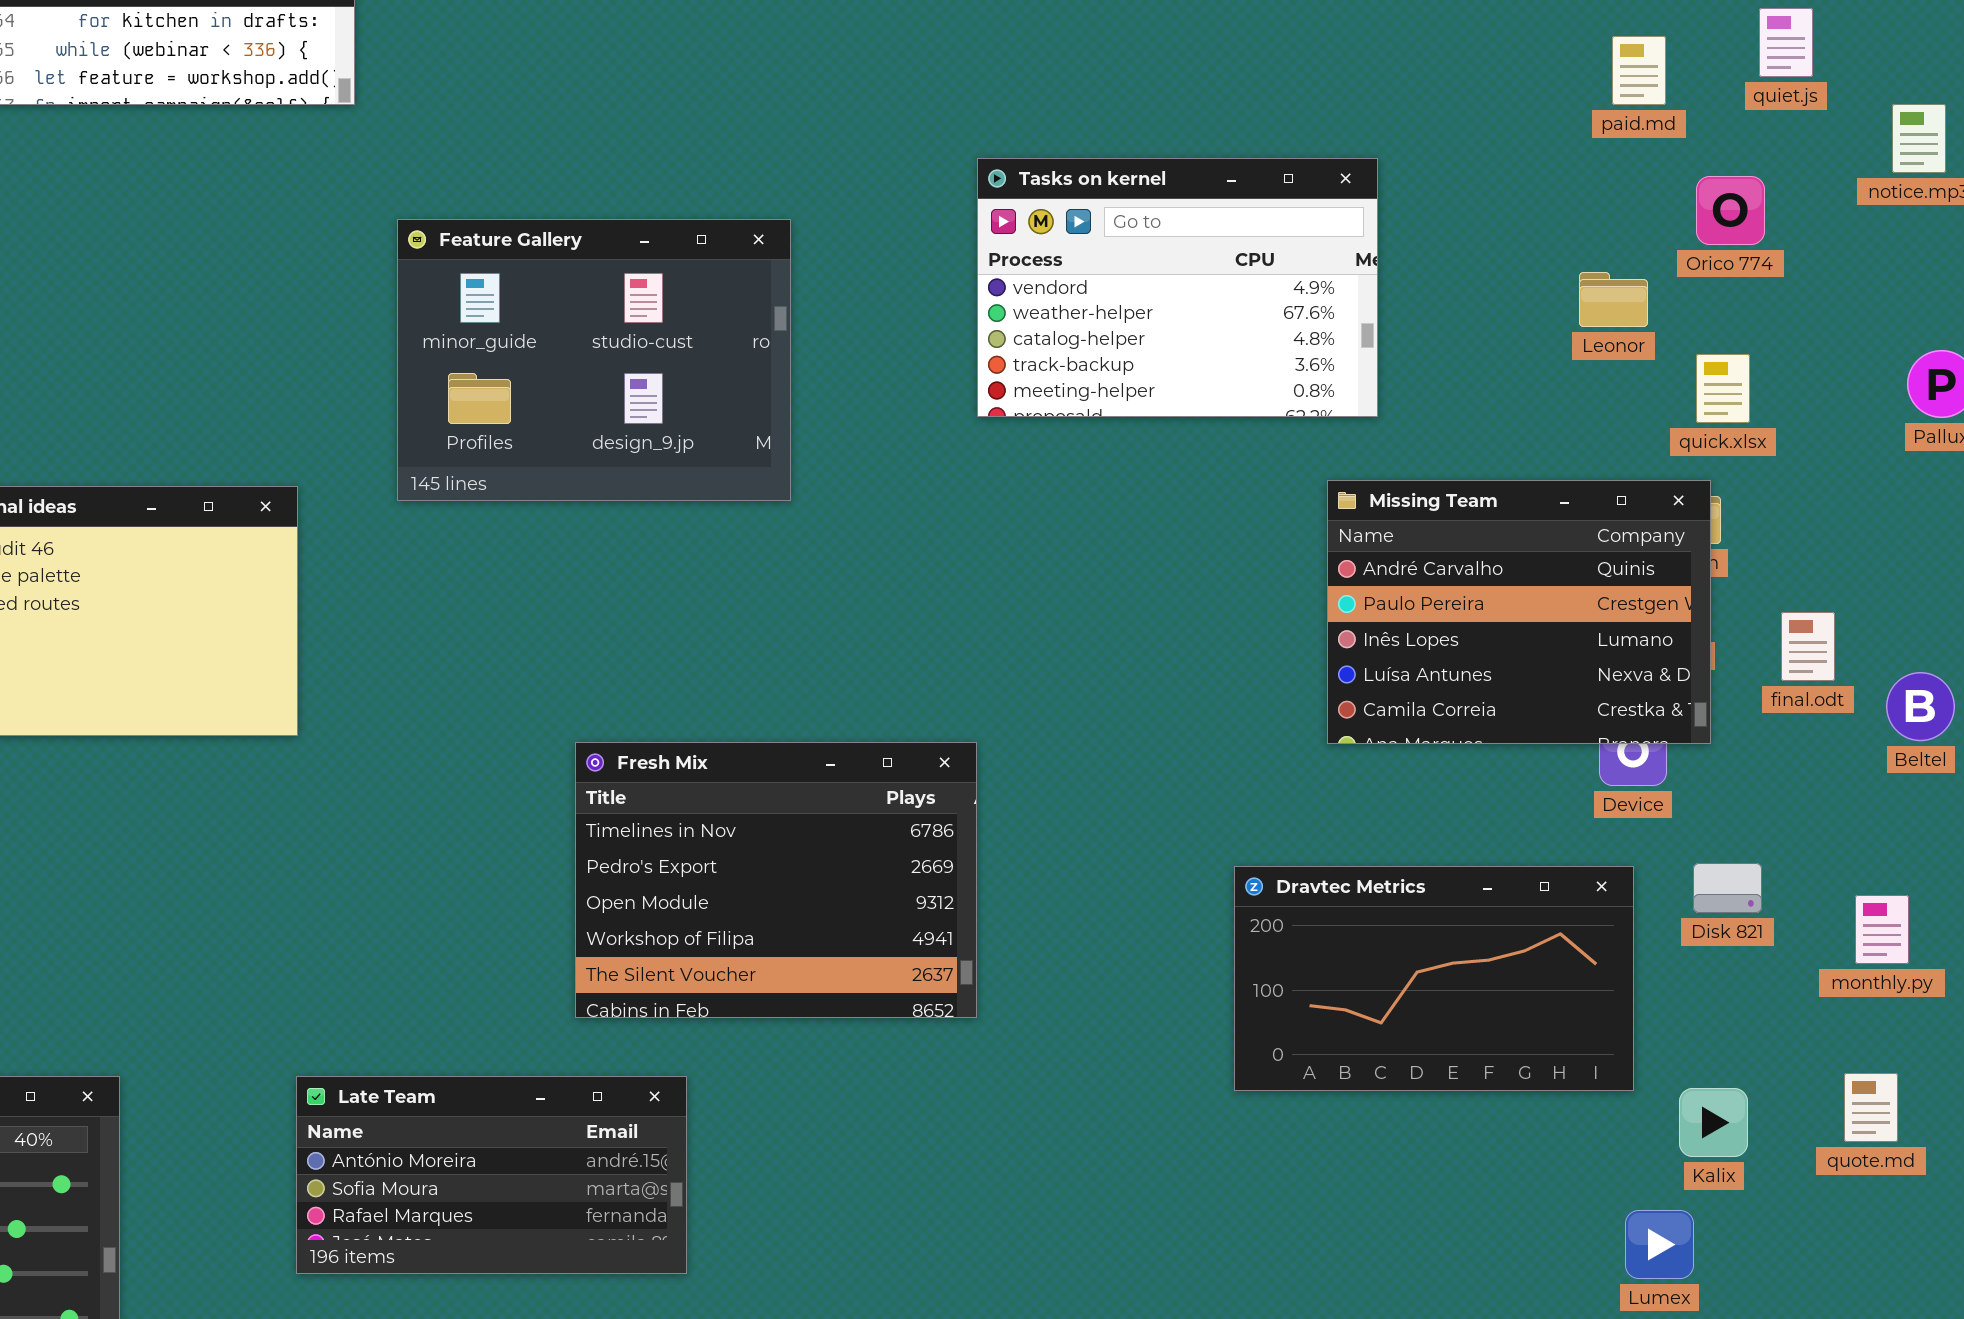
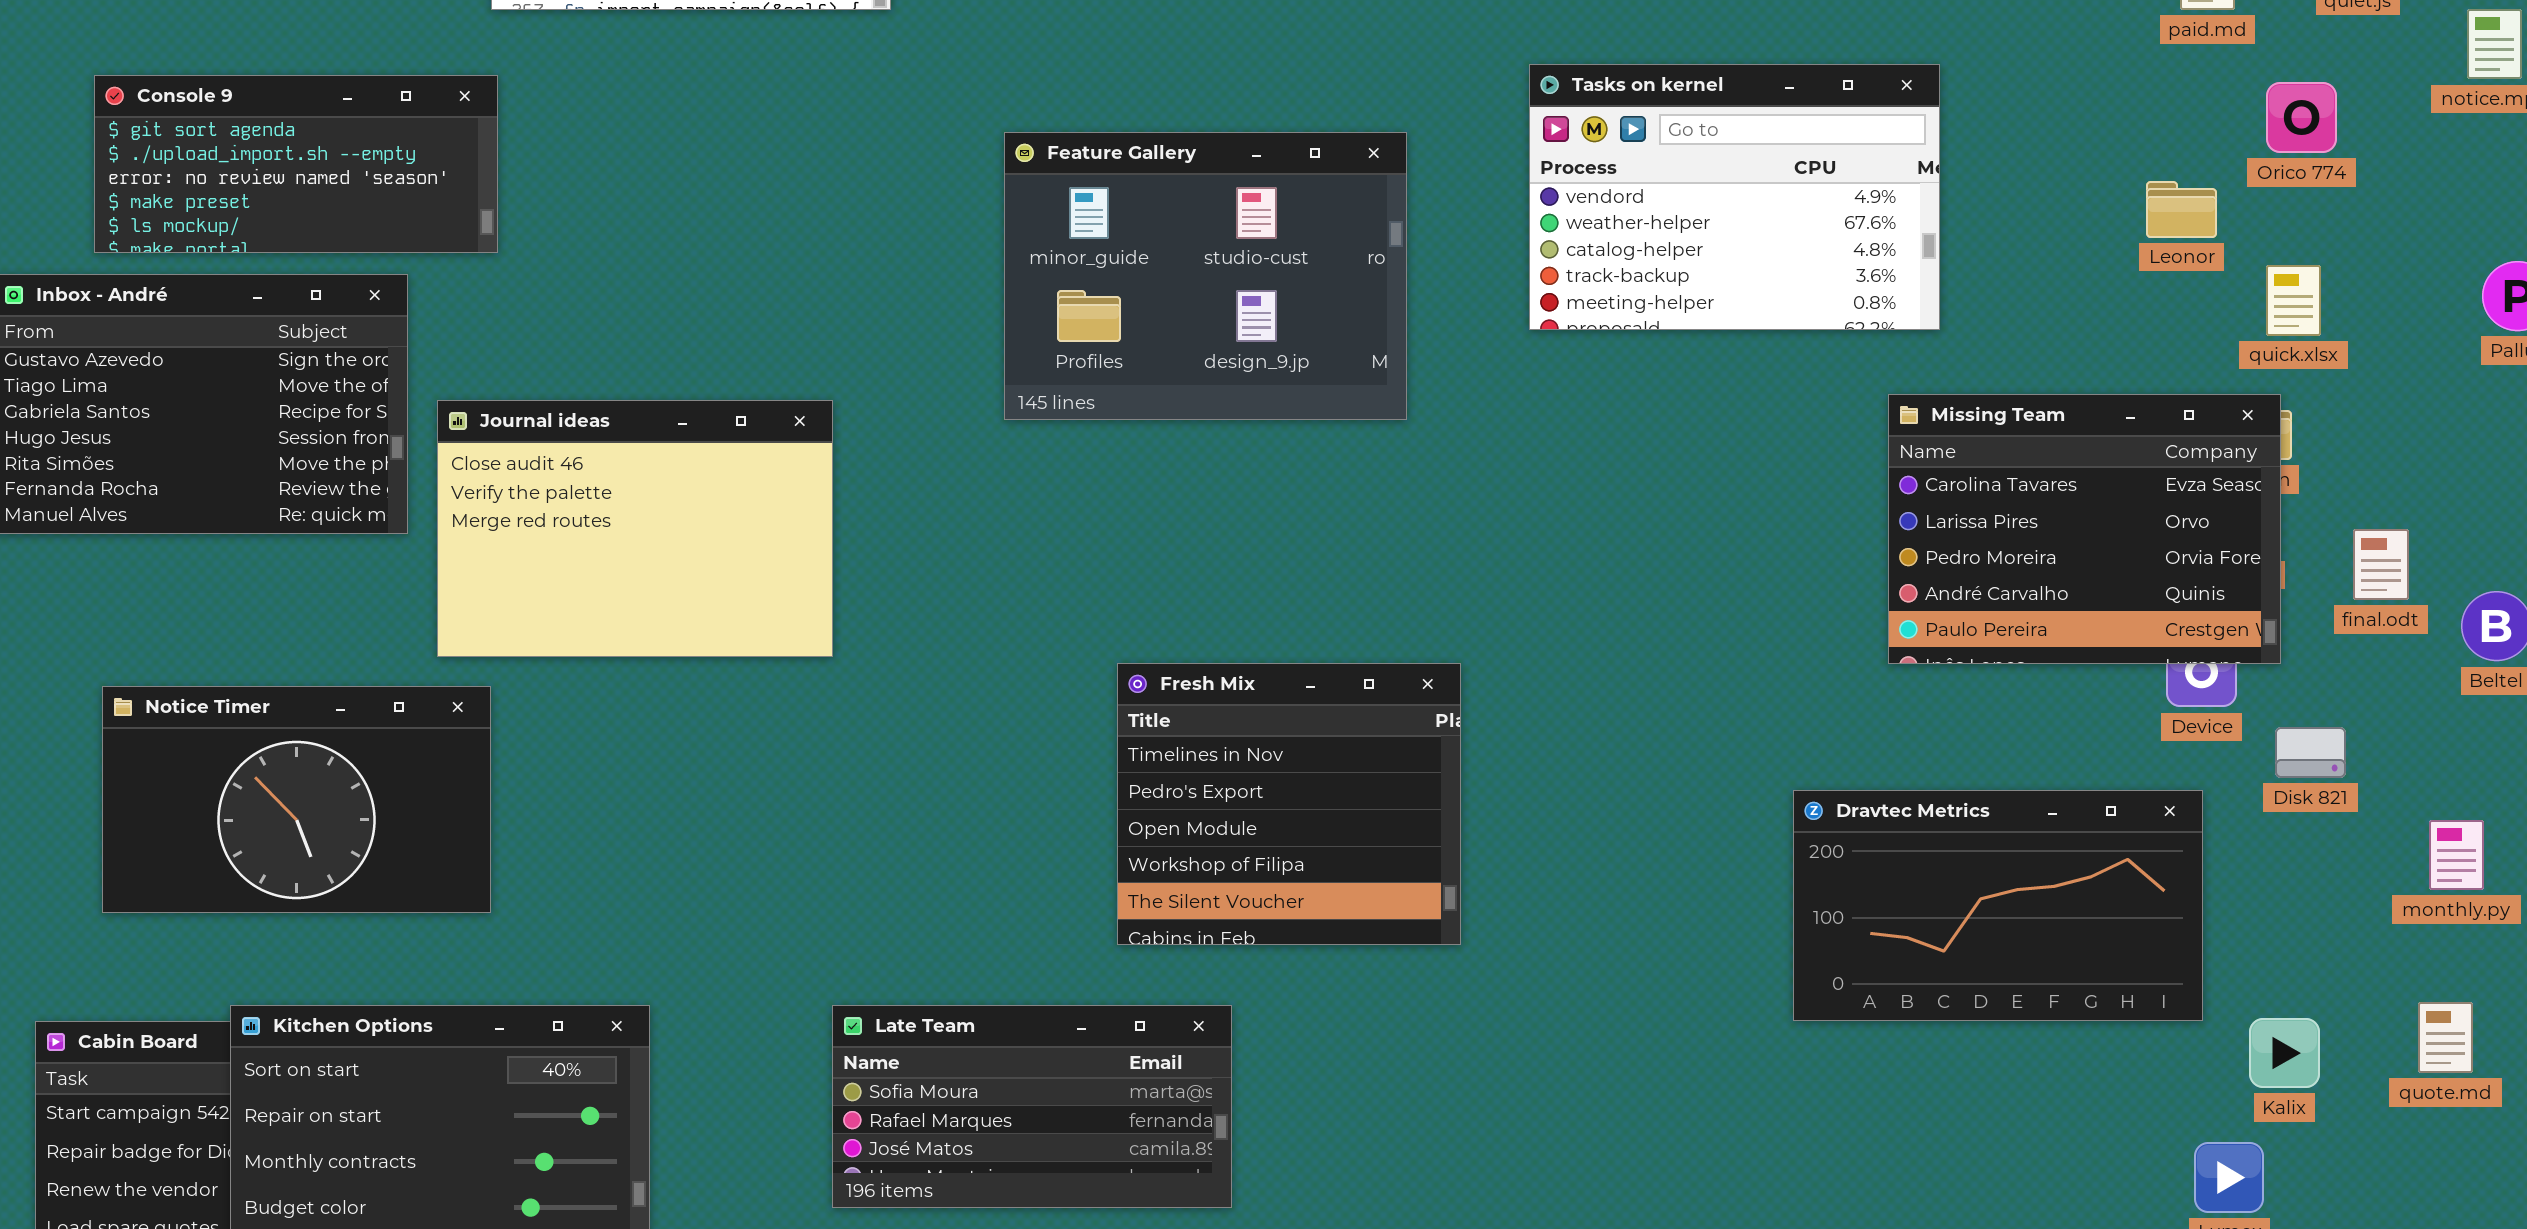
Feature Gallery: [397,219,791,501] -> [1004,132,1407,420], moved
Missing Team: [1327,480,1711,744] -> [1888,394,2281,664], scrolled up 3 rows
Fresh Mix: [575,742,977,1018] -> [1117,663,1461,945], resized
Disk 821: [1693,863,1762,913] -> [2275,727,2346,778], moved
Late Team: [296,1076,687,1274] -> [832,1005,1232,1208], scrolled down 1 row

